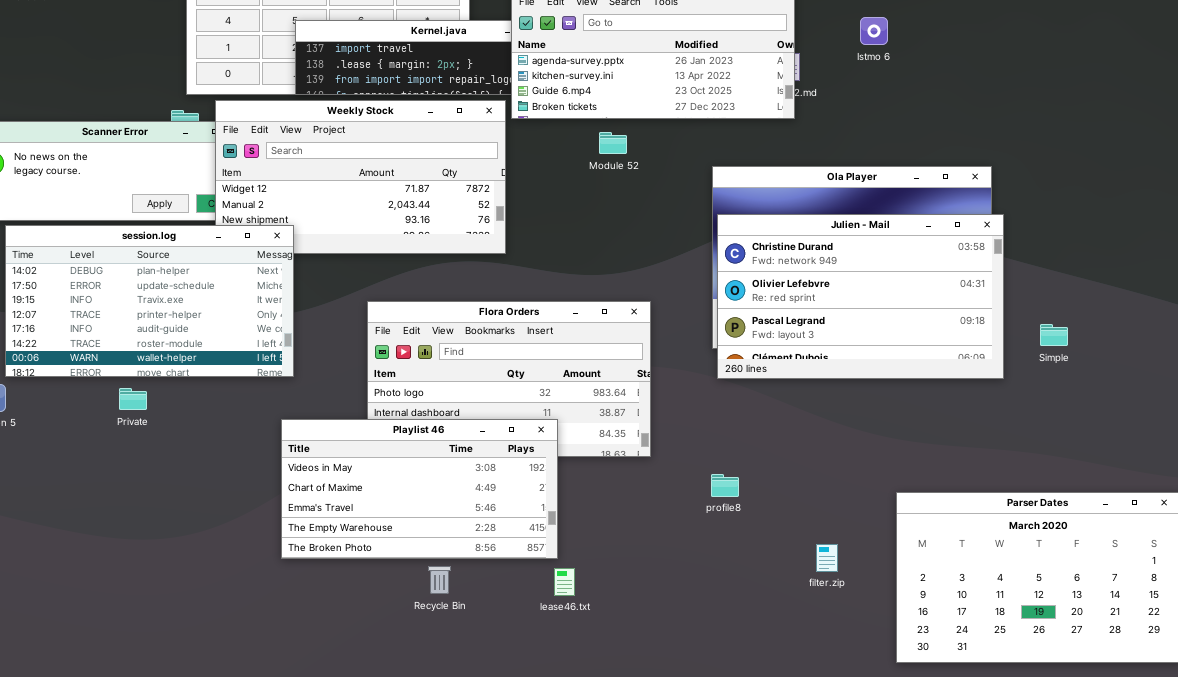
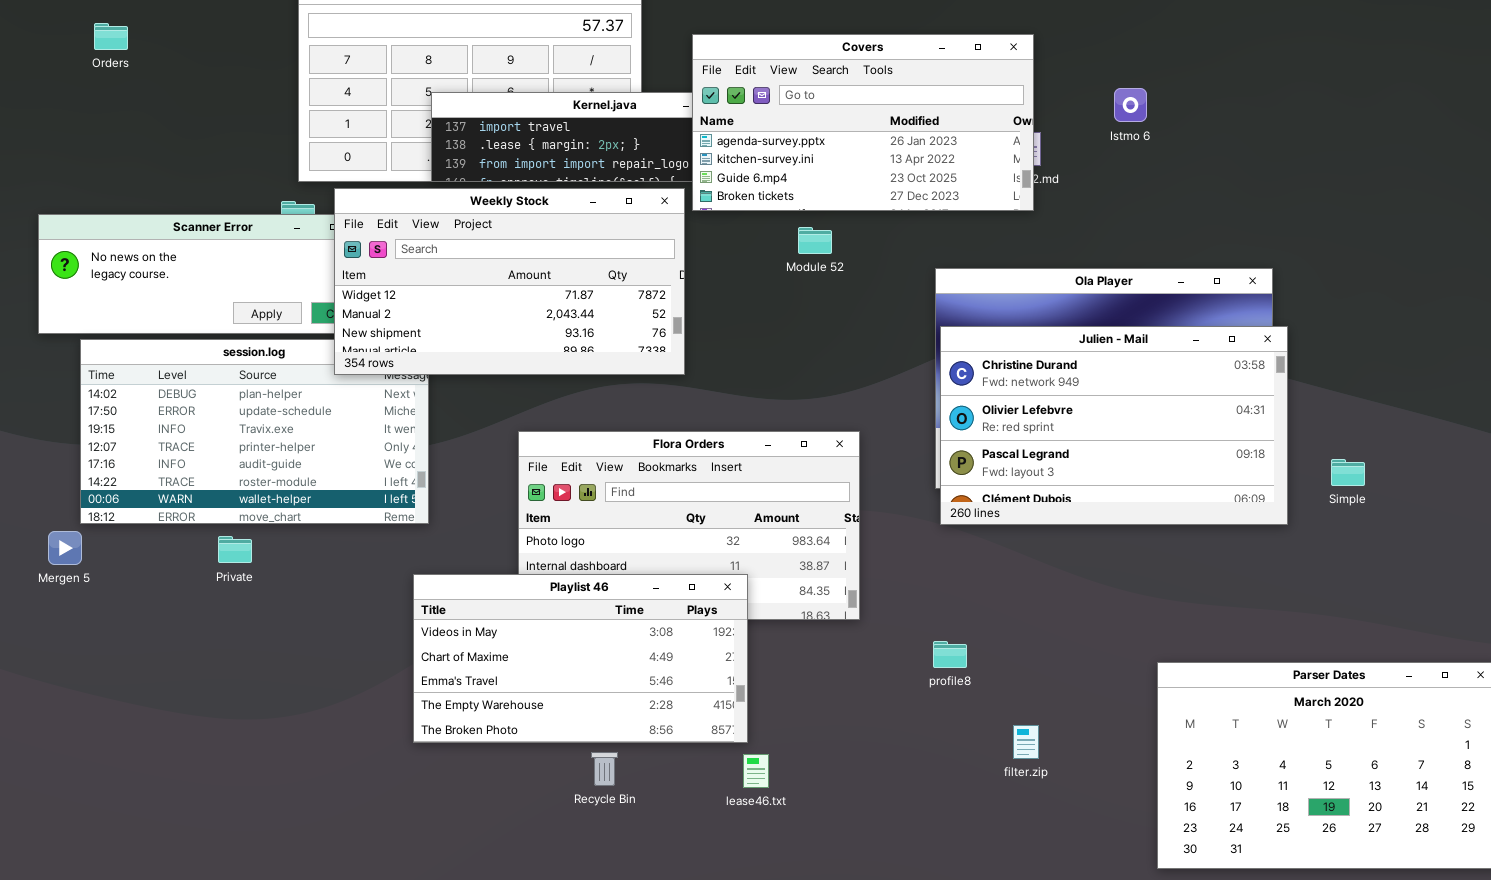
Weekly Stock: [215,100,506,254] -> [334,188,685,375], raised
filter.zip: [816,544,838,572] -> [1013,725,1039,759], moved

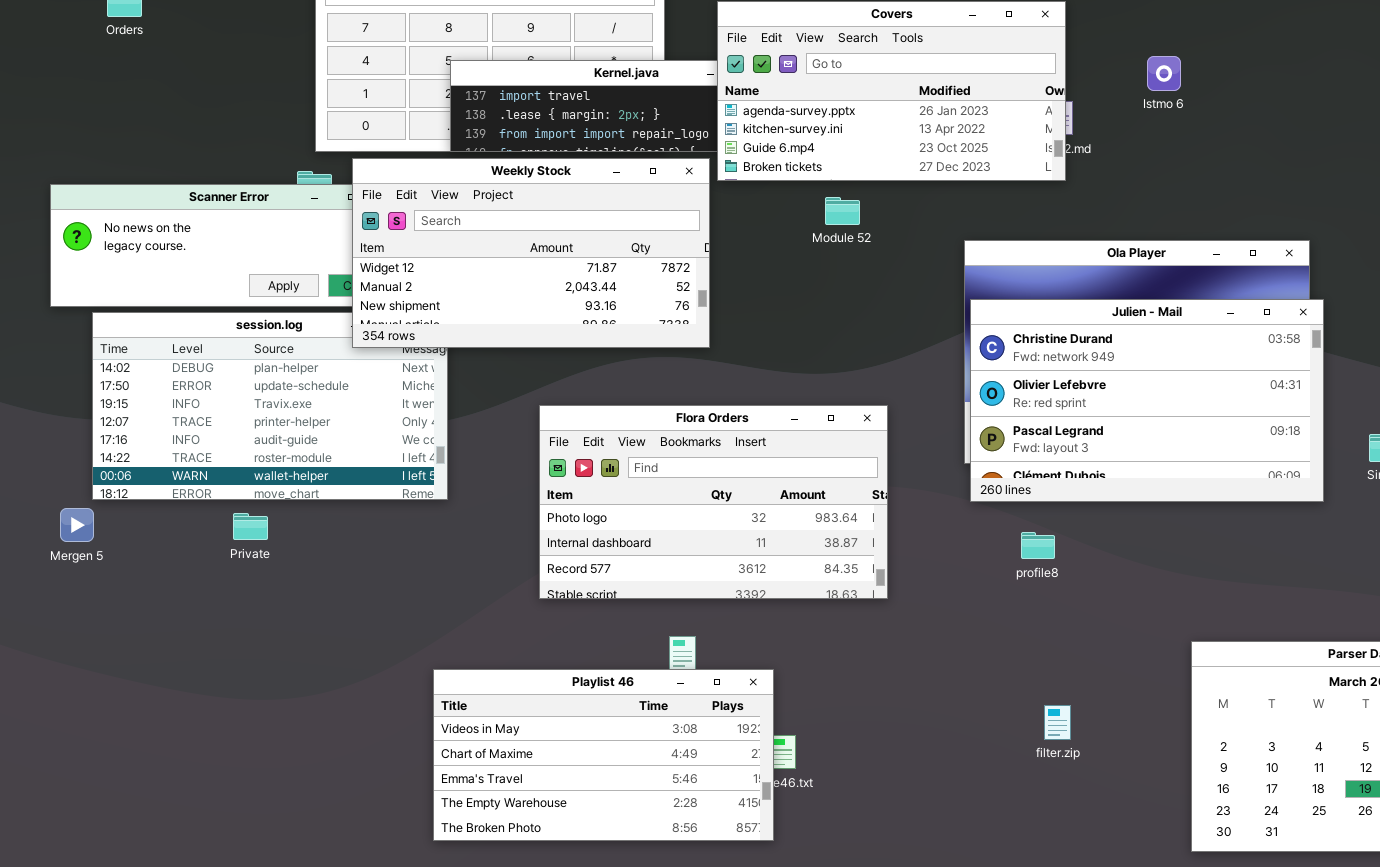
Playlist 46: [413,574,748,743] -> [433,669,774,841], moved
profile8: [933,641,967,668] -> [1021,532,1055,559], moved

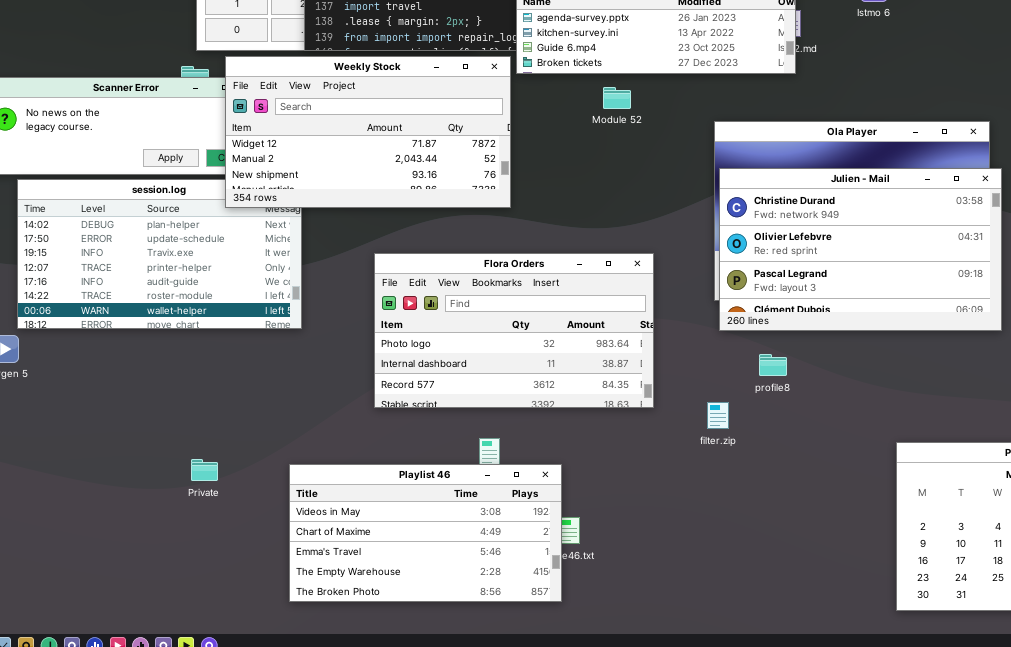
Private: [233,513,268,540] -> [191,459,218,481], moved
filter.zip: [1044,705,1071,740] -> [707,402,729,429], moved

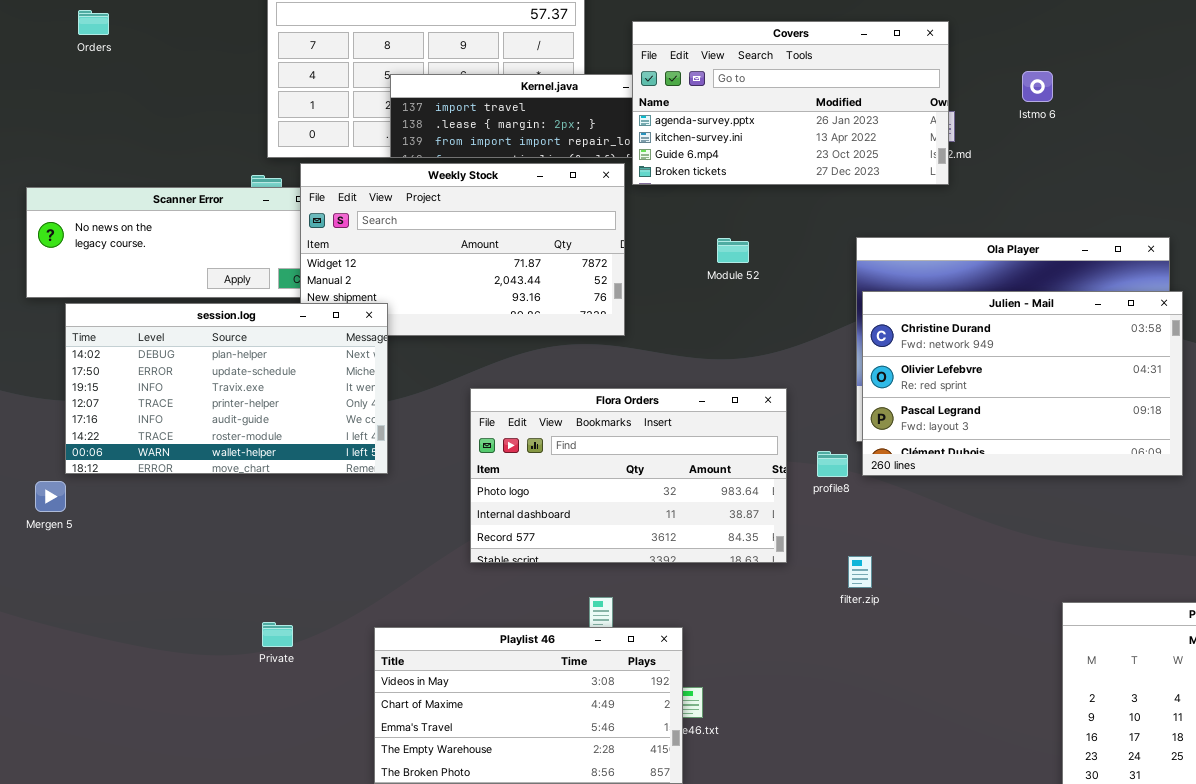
Module 52: [603,87,631,109] -> [717,238,749,263], moved
session.log: [17,179,302,329] -> [65,303,388,474], raised
profile8: [759,354,787,376] -> [817,451,848,477], moved

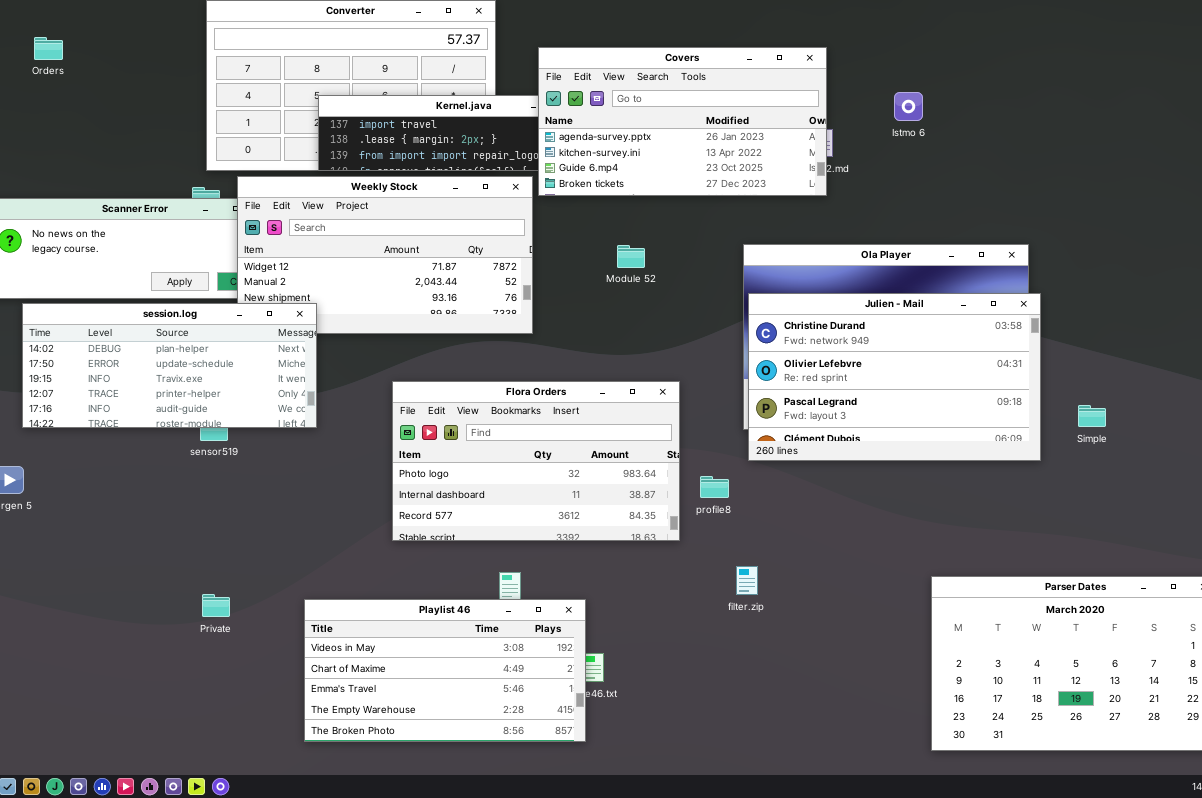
session.log: [65,303,388,474] -> [22,303,317,428], resized
profile8: [817,451,848,477] -> [700,476,729,498], moved
filter.zip: [848,556,872,588] -> [736,566,758,595], moved

